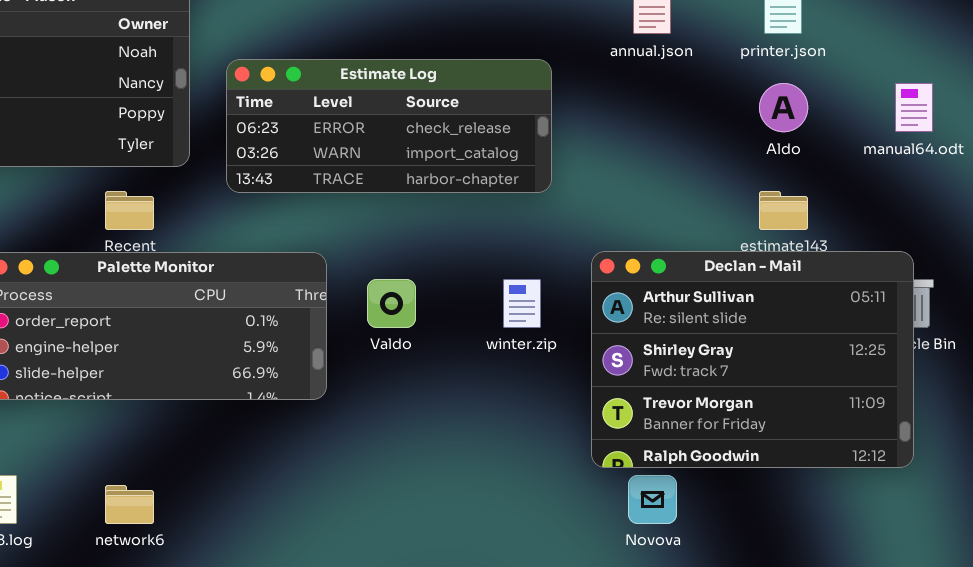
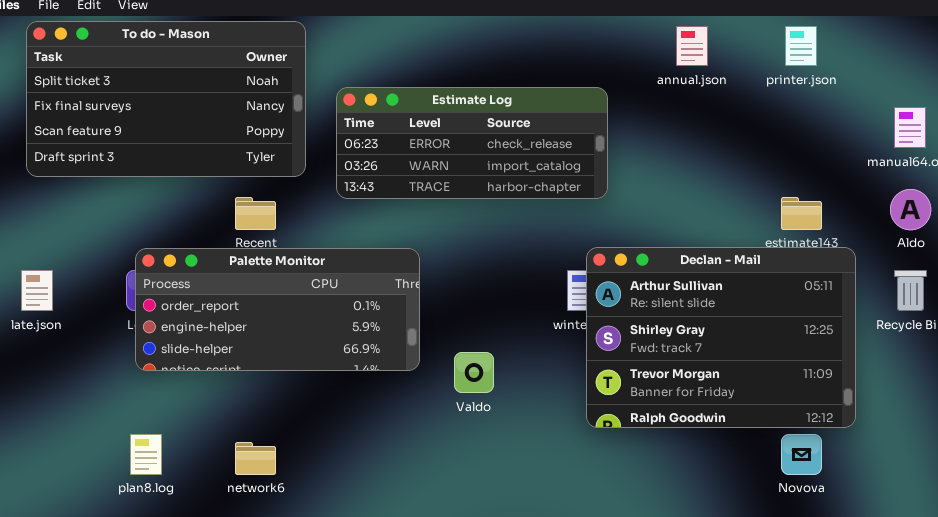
Aldo: [759,83,808,132] -> [890,189,931,230], moved
Declan - Mail: [591,251,914,468] -> [586,247,856,428], moved
Valdo: [367,279,416,328] -> [454,352,494,393], moved
Novova: [628,475,677,524] -> [781,434,822,475], moved

